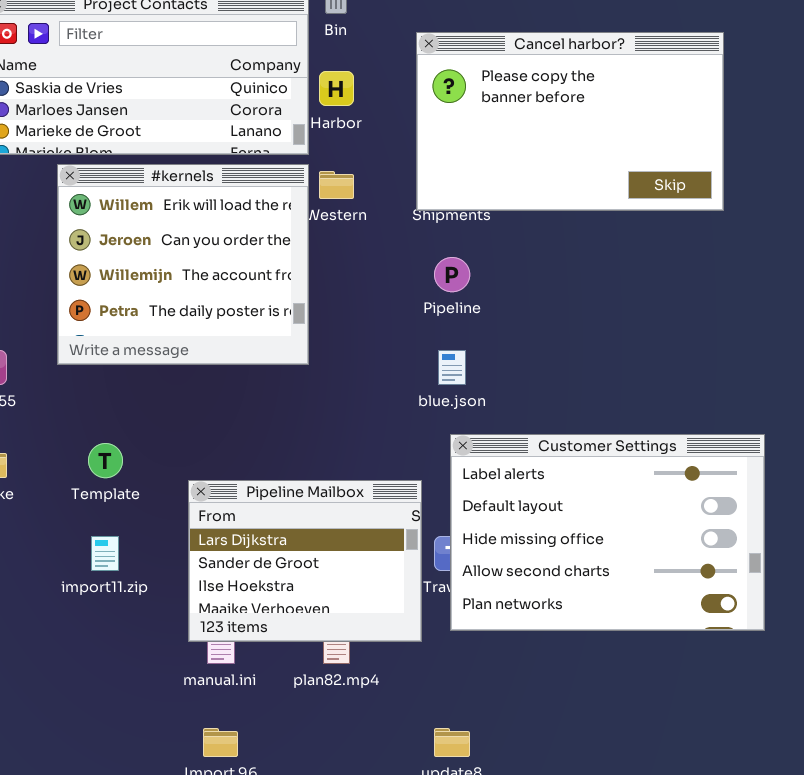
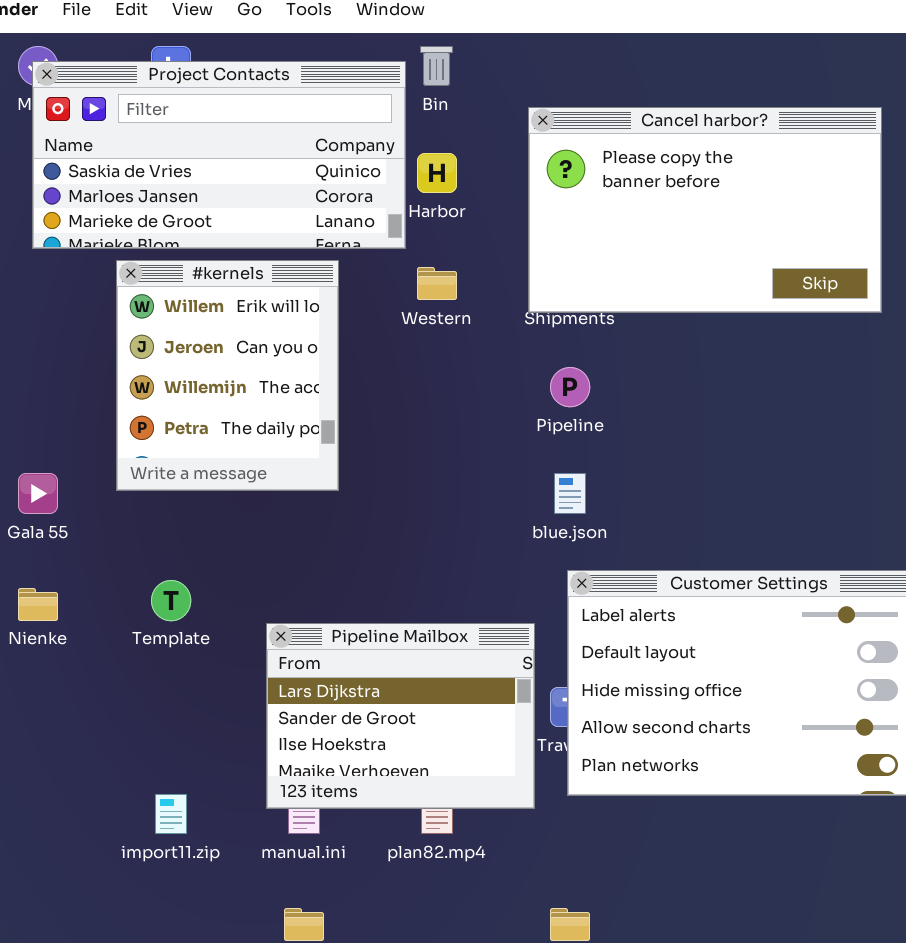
#kernels: [57,164,309,365] -> [116,260,339,491], resized
import11.zip: [91,536,119,571] -> [155,794,187,834], moved

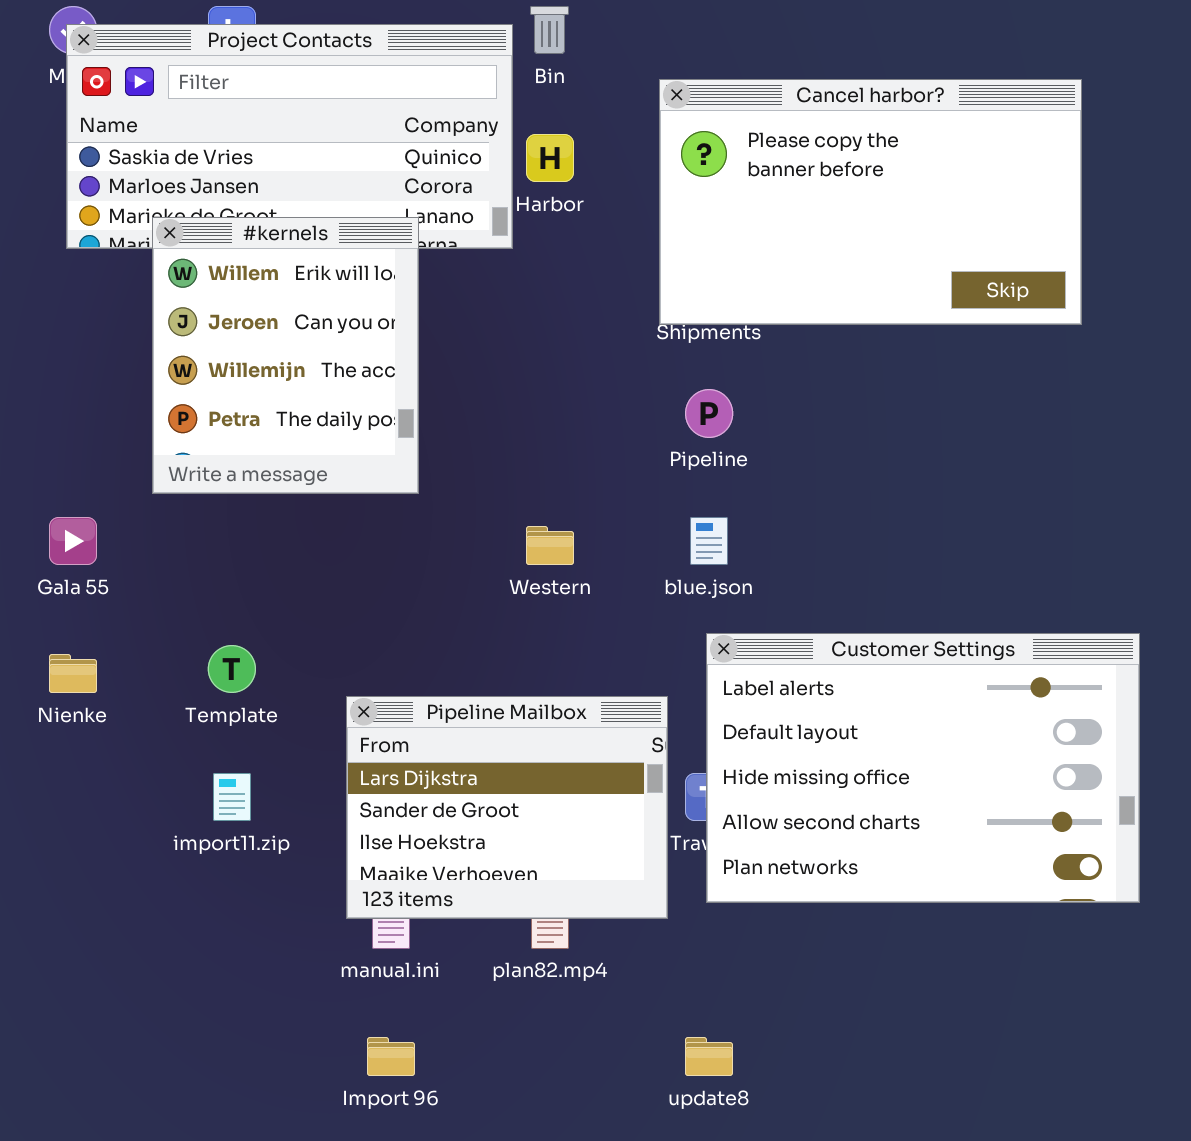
#kernels: [116,260,339,491] -> [152,217,419,494], moved
Western: [417,267,457,300] -> [526,526,574,565], moved
import11.zip: [155,794,187,834] -> [213,773,251,821], moved

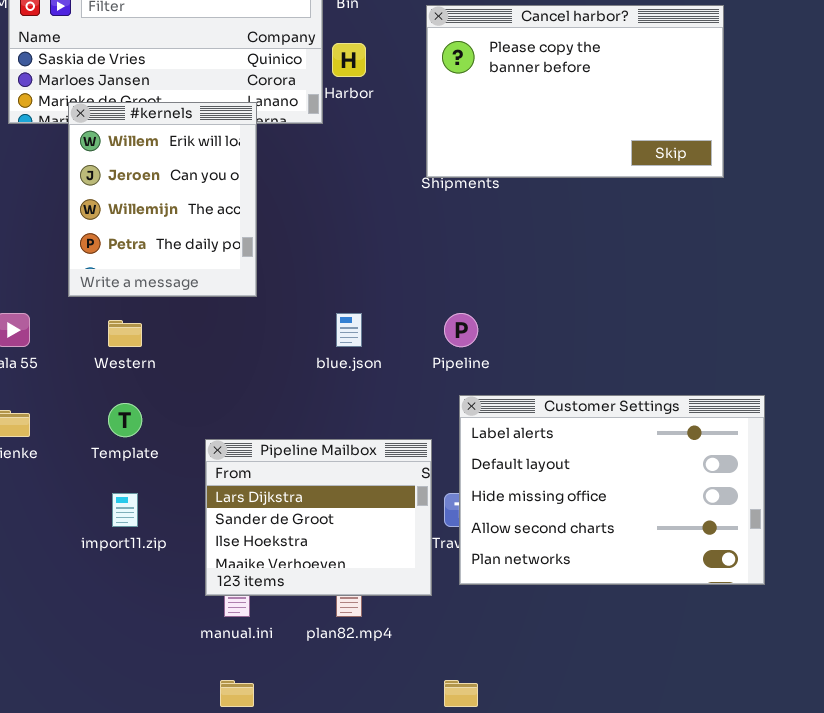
Pipeline: [685,389,733,438] -> [444,313,478,347], moved
blue.json: [690,517,728,565] -> [336,313,362,347], moved
Western: [526,526,574,565] -> [108,320,142,347], moved

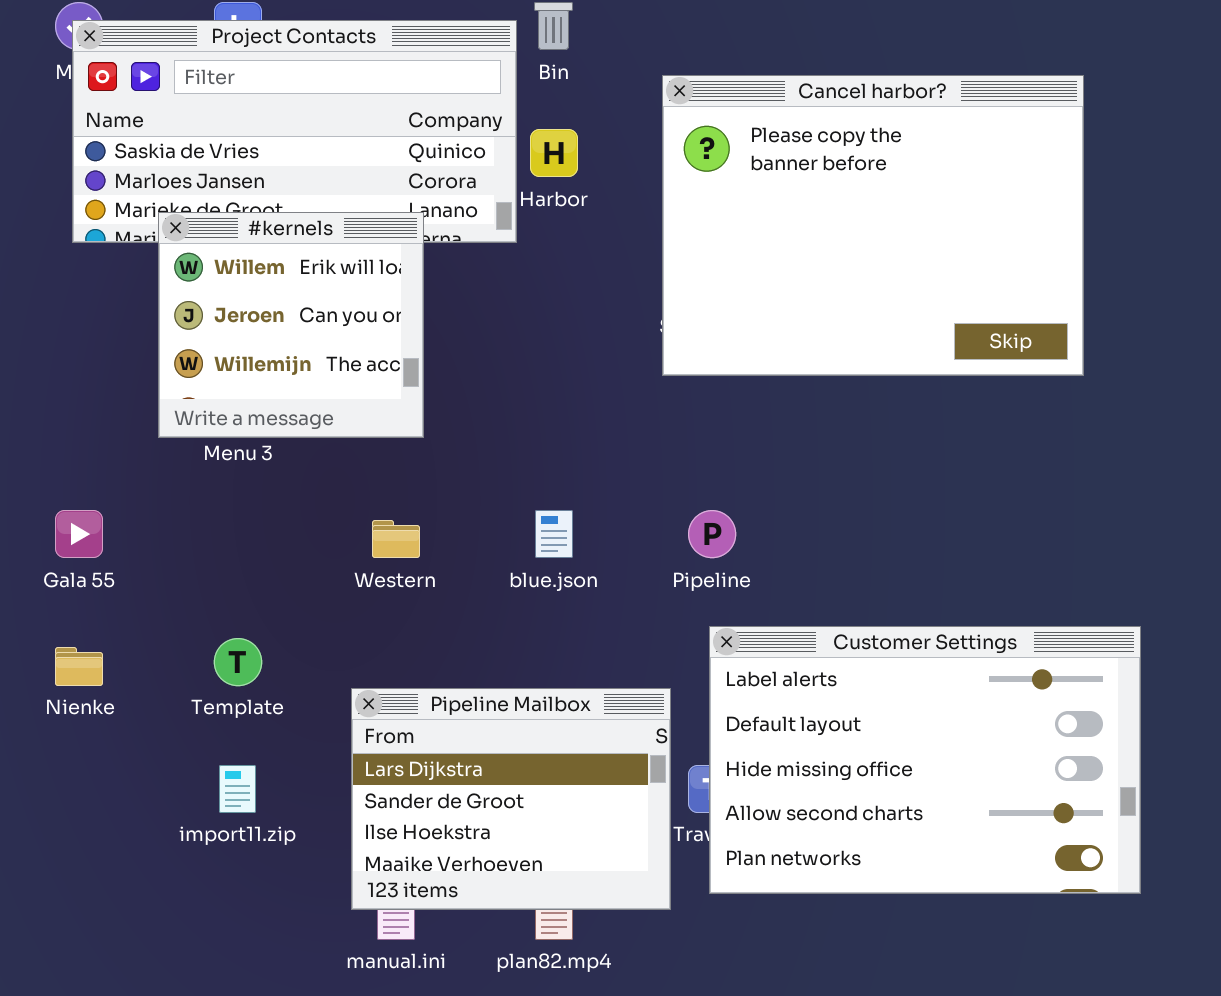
Cancel harbor?: [426,5,724,178] -> [662,75,1084,376], resized
#kernels: [68,102,257,297] -> [158,212,424,438], resized
Western: [108,320,142,347] -> [372,520,420,558], moved

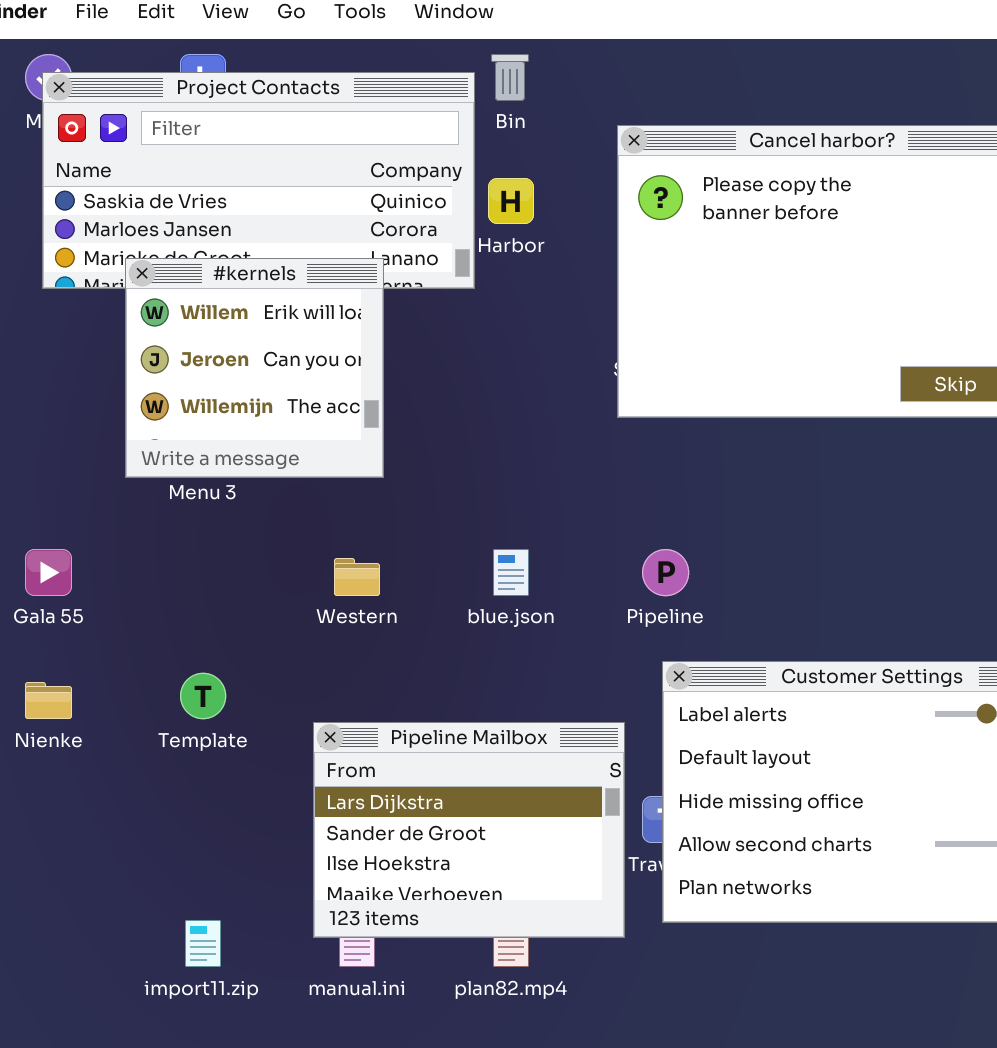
import11.zip: [219,765,256,813] -> [185,920,221,967], moved

